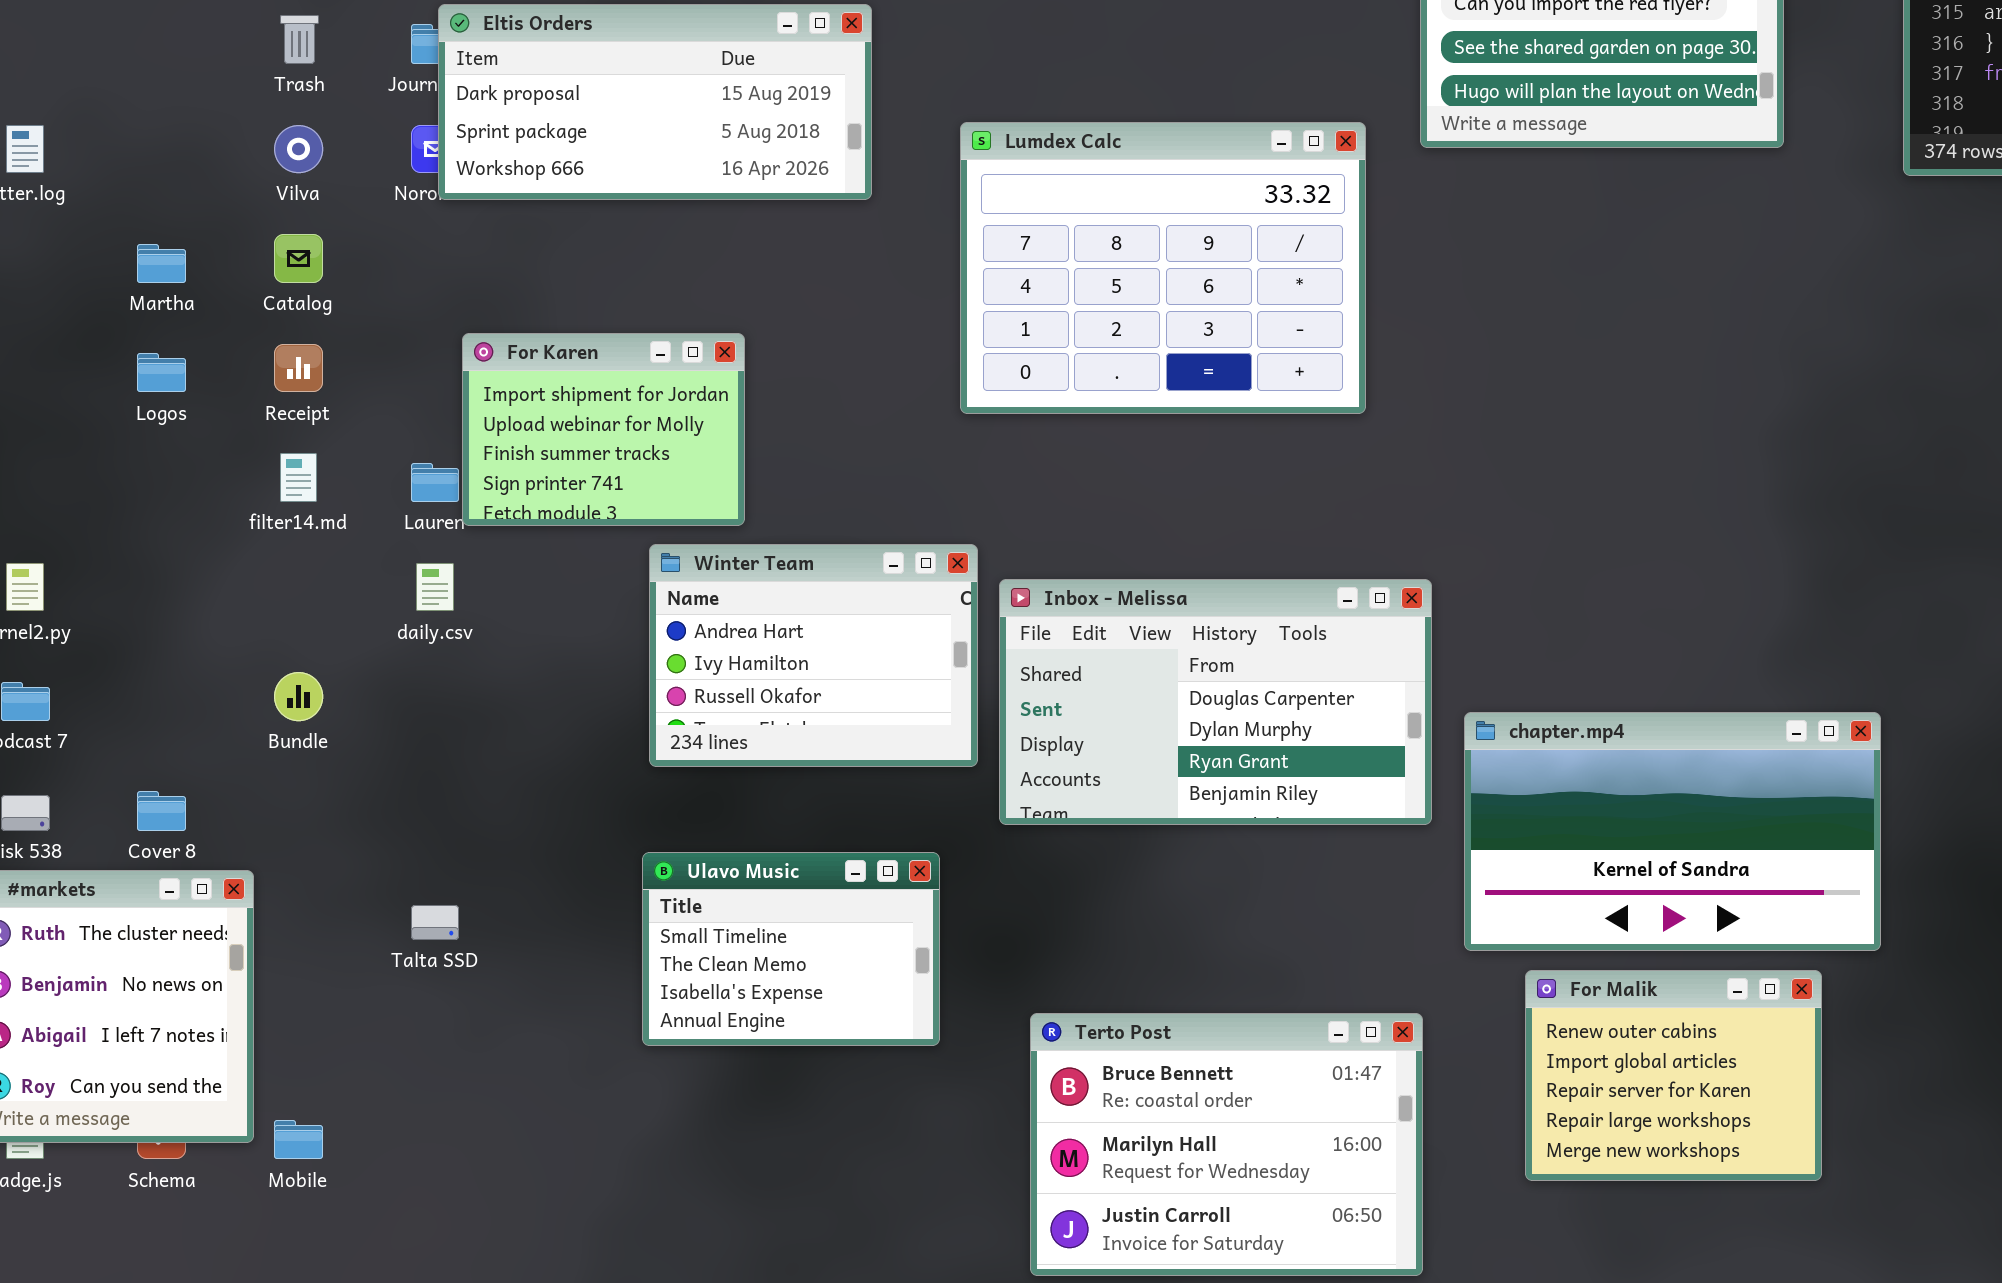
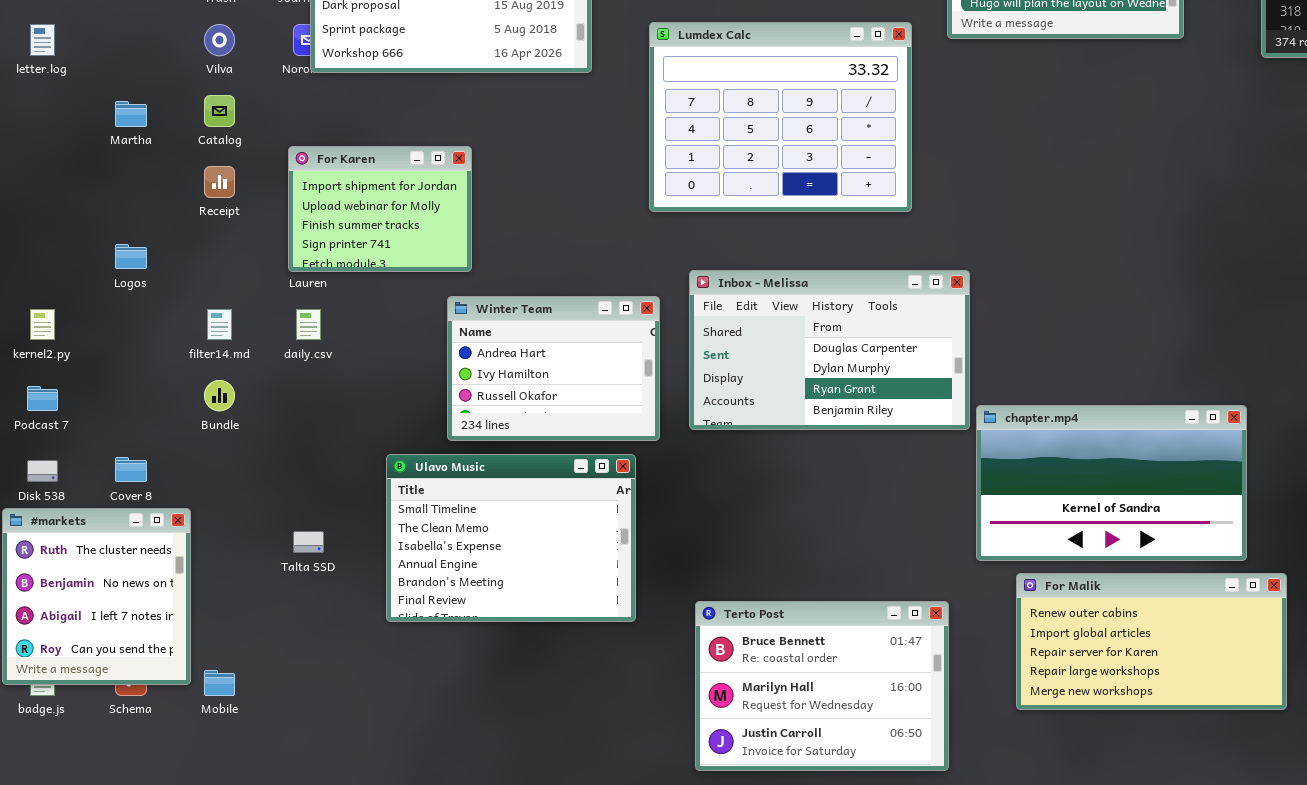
For Karen: [462,333,745,526] -> [288,146,472,272], moved
Logos: [137,353,186,392] -> [115,244,147,269], moved
filter14.md: [280,453,317,502] -> [207,309,232,340], moved
Inbox - Melissa: [999,579,1432,825] -> [689,270,970,430], moved
Ulavo Music: [642,852,940,1046] -> [386,454,636,622], resized
For Malik: [1525,970,1822,1181] -> [1016,573,1287,710], resized

